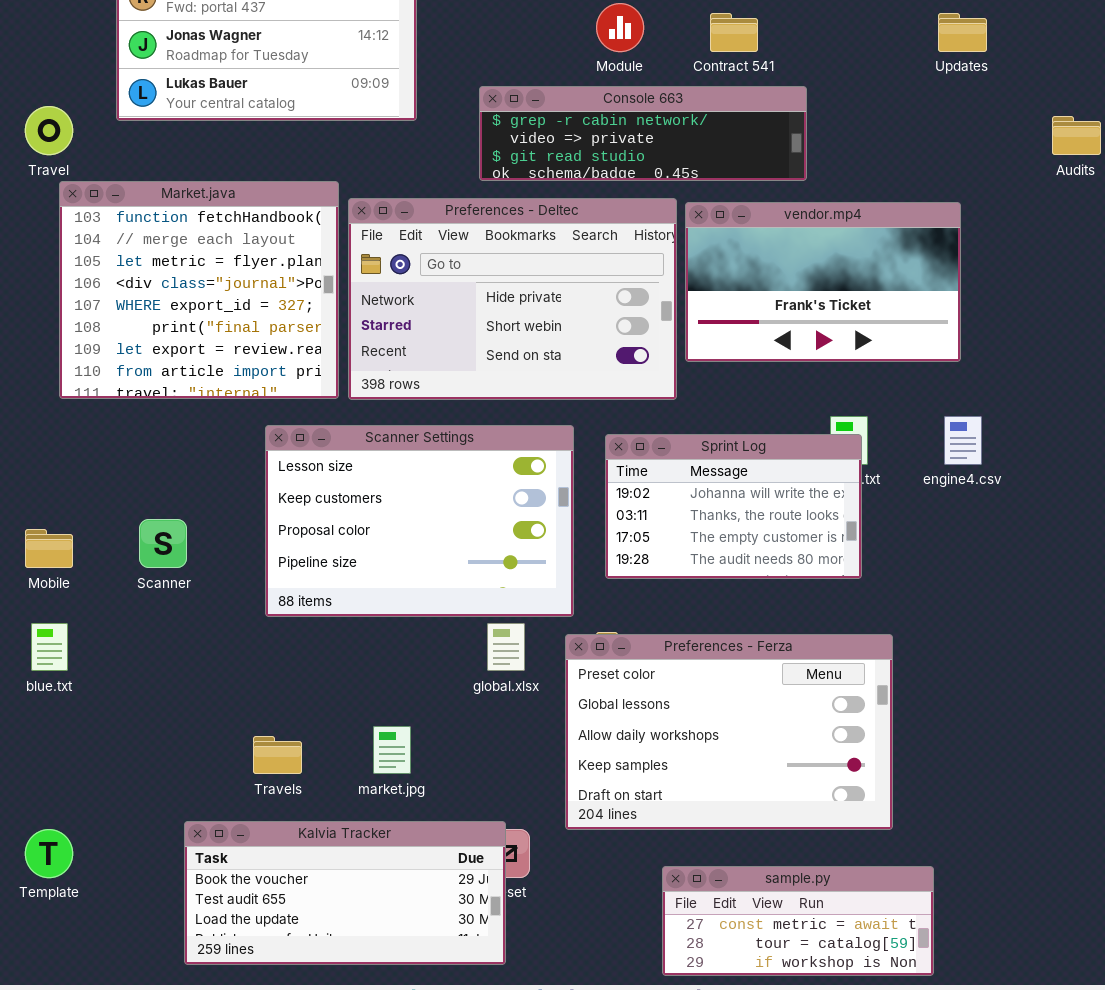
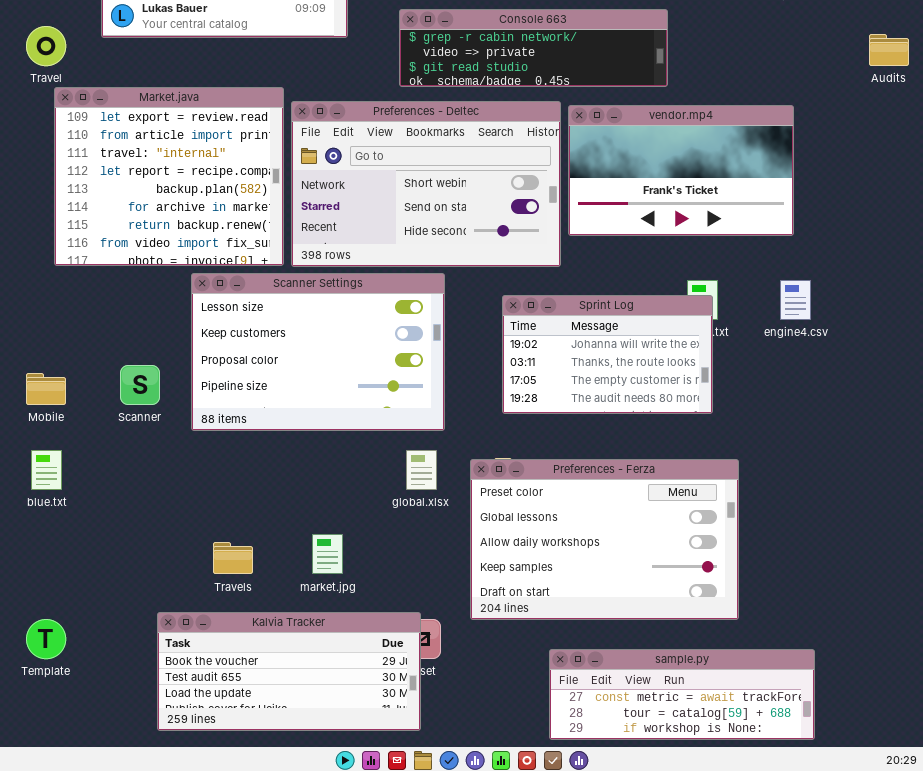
Market.java: [59,181,339,399] -> [54,87,284,266], scrolled down 6 rows
Preferences - Deltec: [348,198,677,400] -> [291,101,561,267], scrolled down 1 row
Scanner Settings: [265,425,574,617] -> [191,273,445,431], moved
sample.py: [662,866,934,976] -> [549,649,815,740], resized

